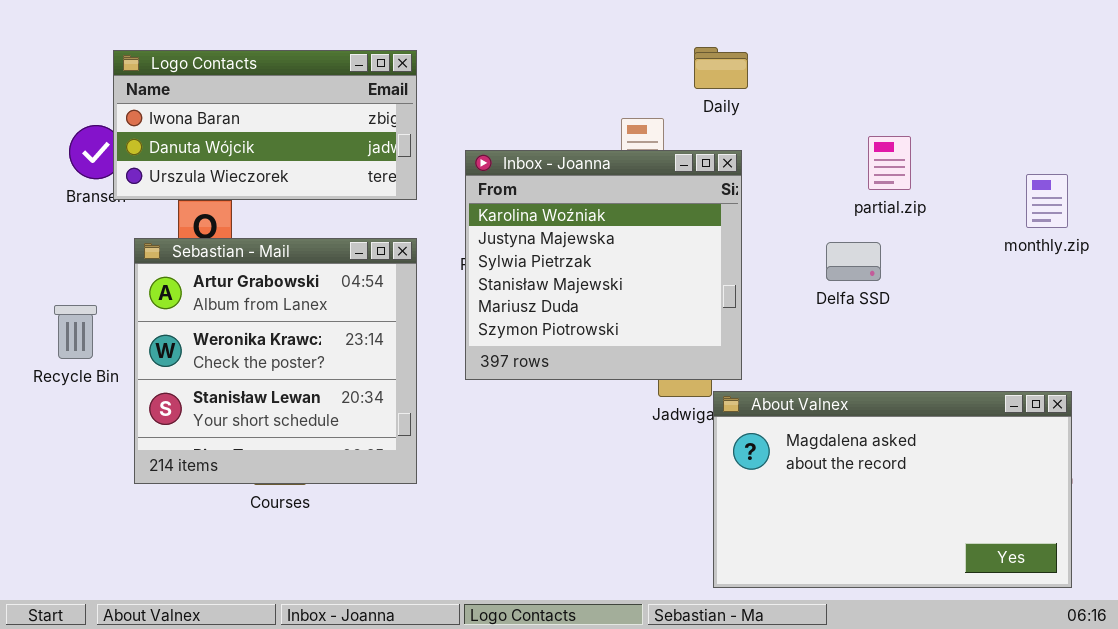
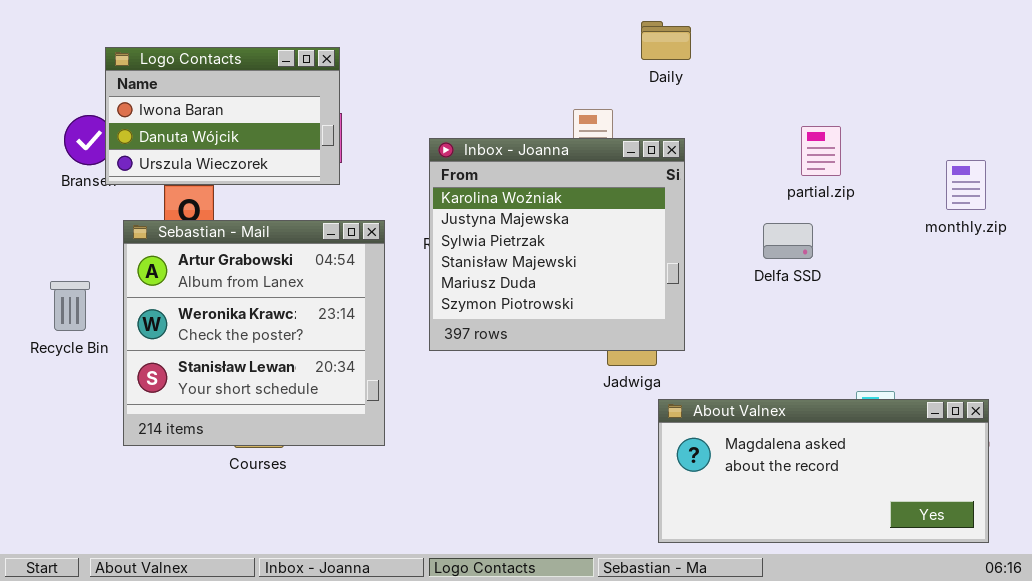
Daily: [694,47,748,89] -> [641,21,691,60], moved
Logo Contacts: [113,50,417,200] -> [105,47,340,185], resized
About Valnex: [713,391,1072,588] -> [658,399,989,543], resized

